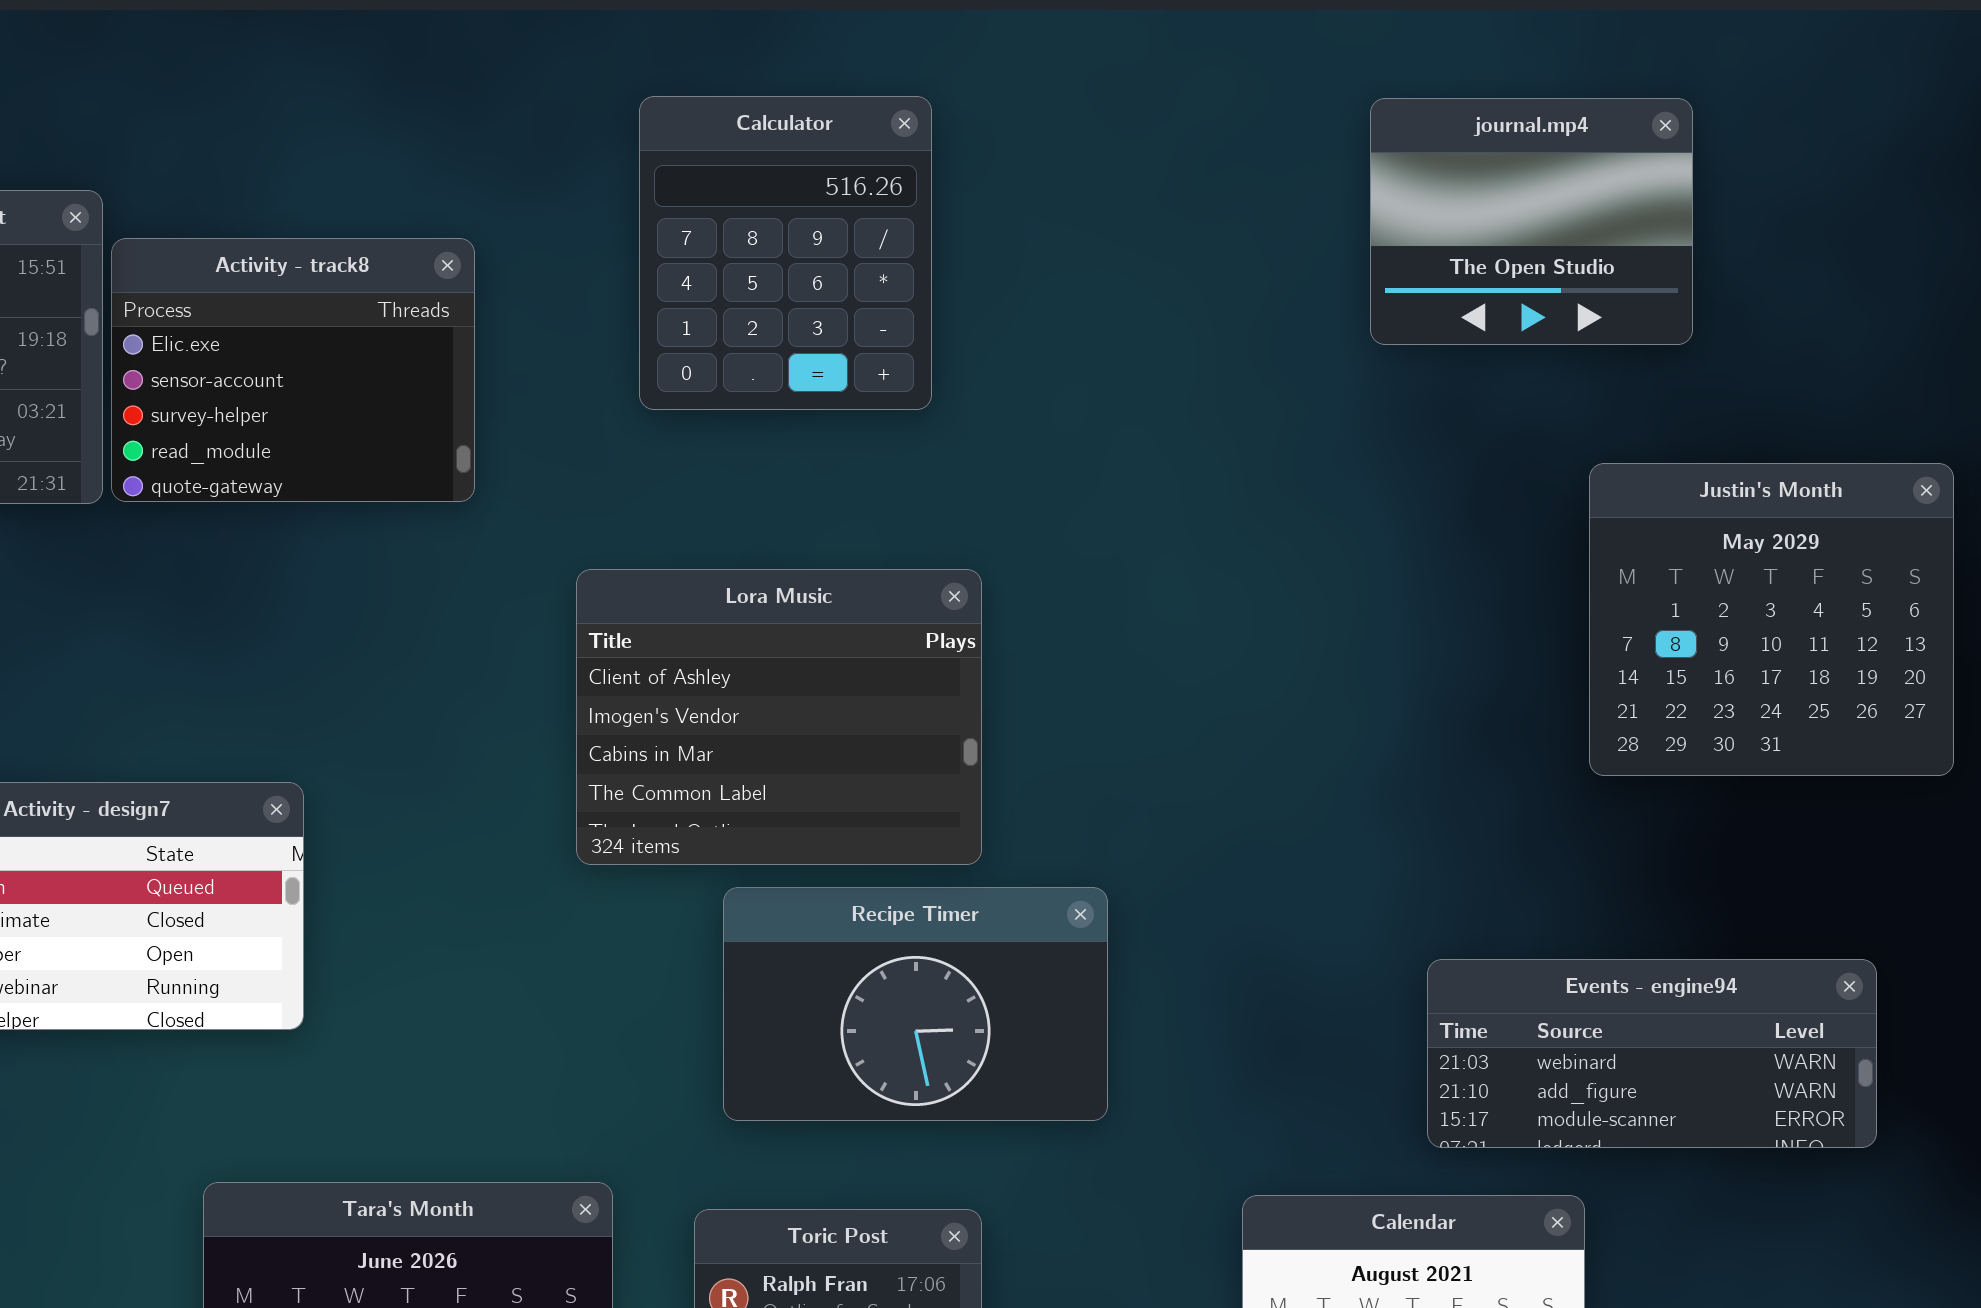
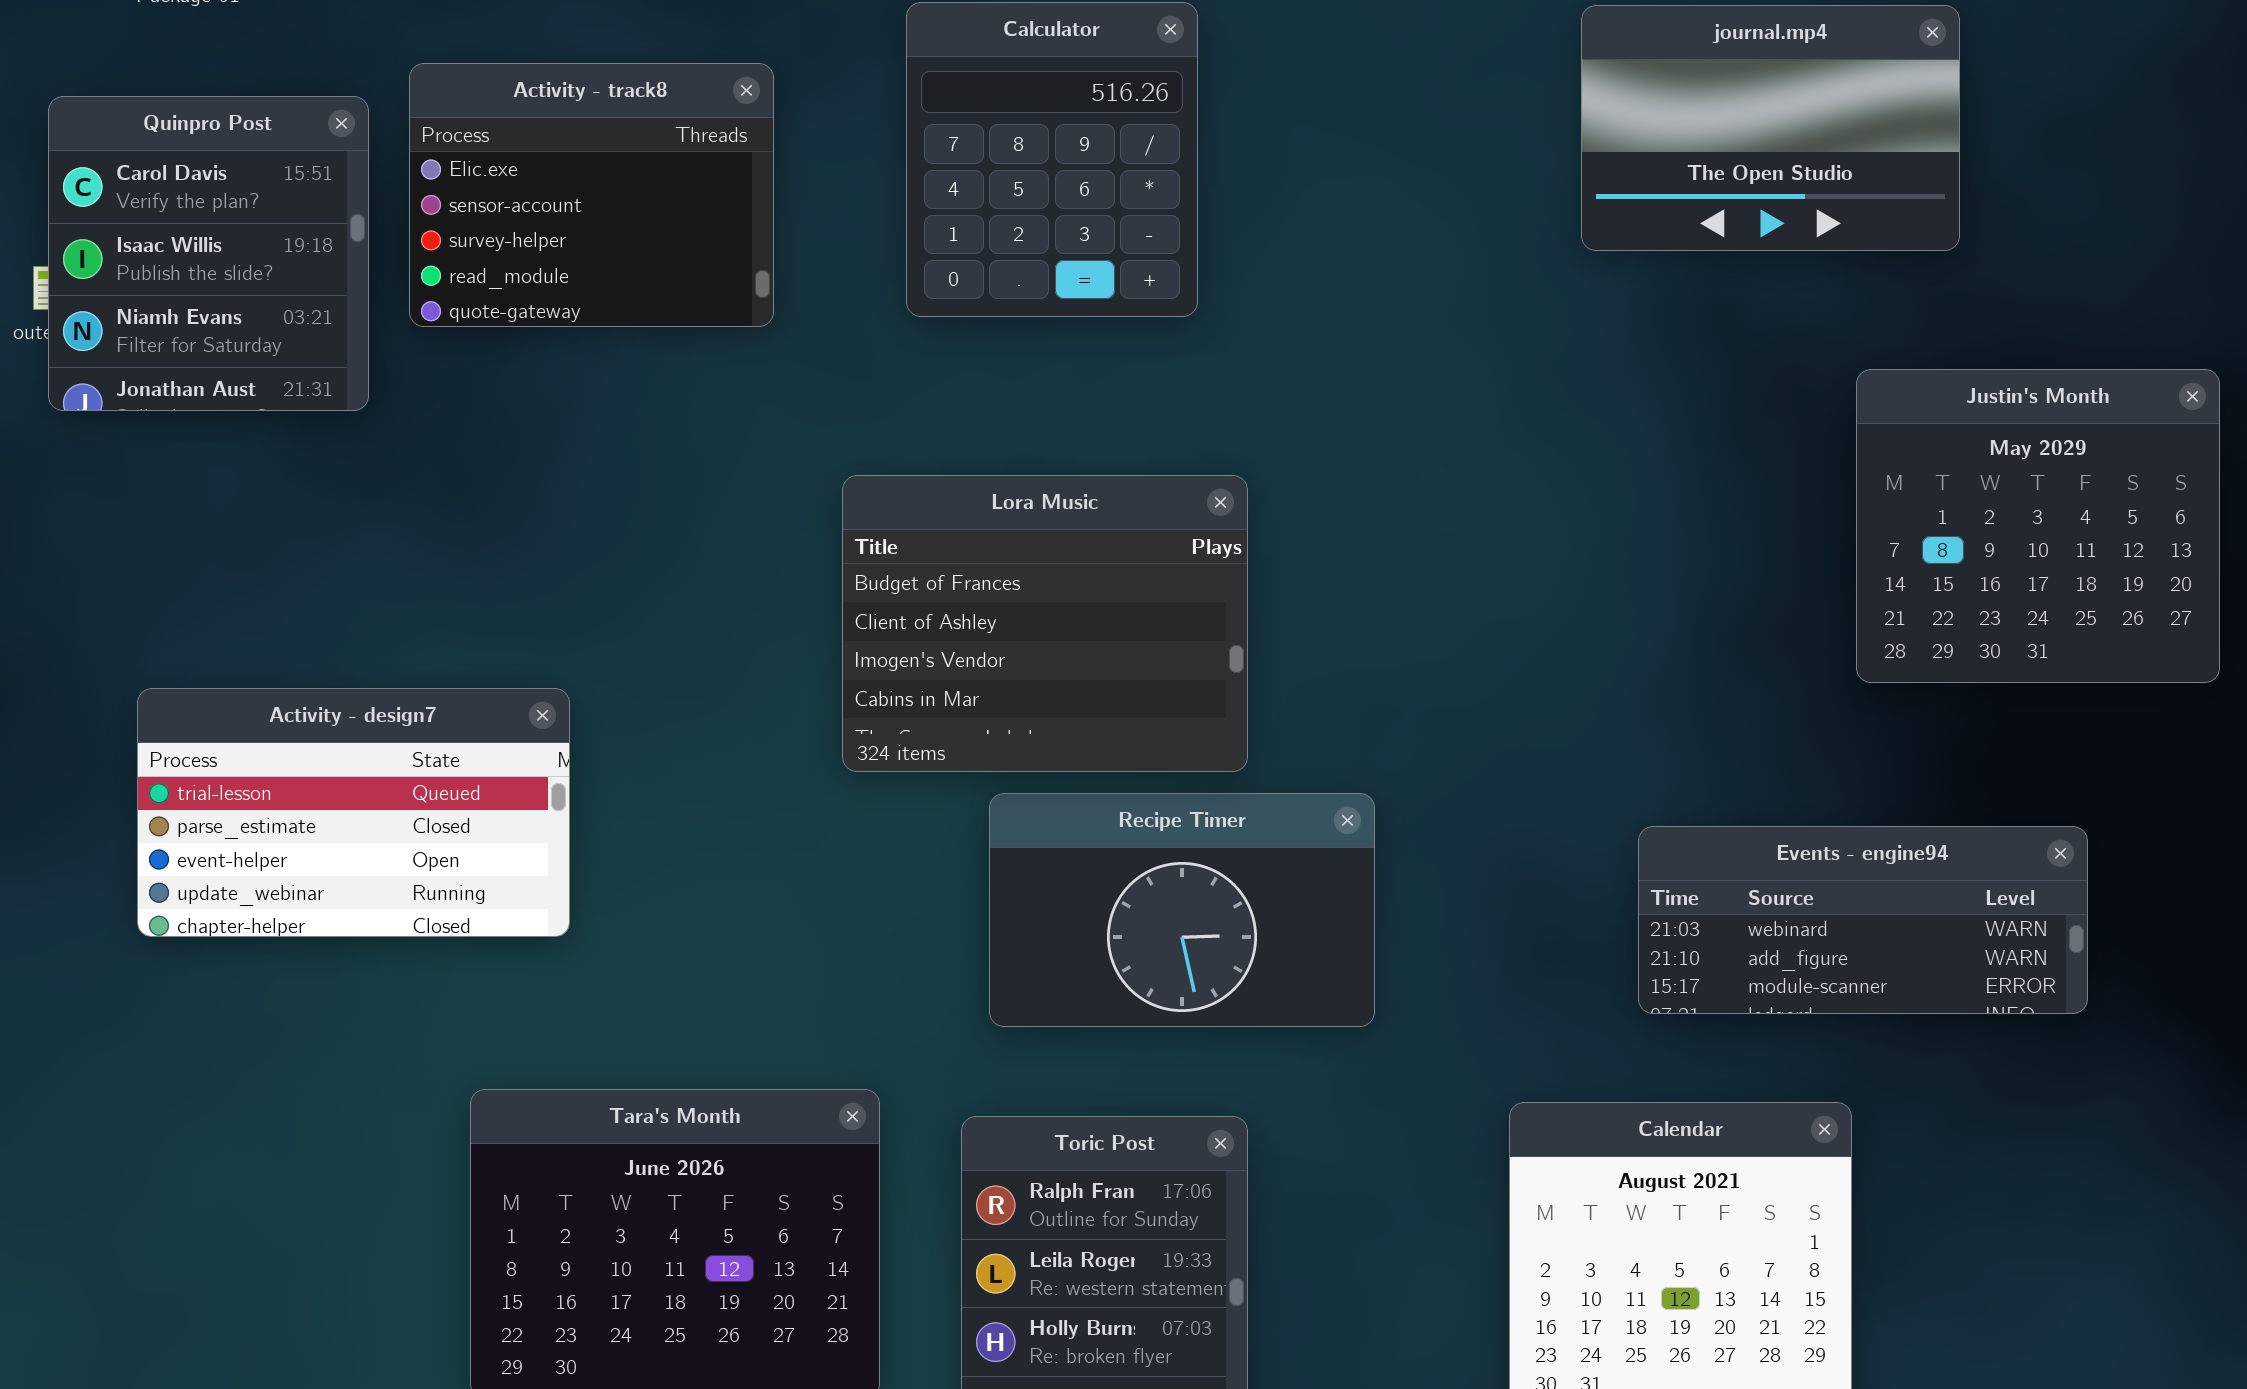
journal.mp4: [1370,98,1693,345] -> [1581,5,1960,251], resized
Activity - track8: [111,238,475,502] -> [409,63,774,327], moved
Lora Music: [576,569,982,865] -> [842,475,1248,772], scrolled up 1 row
Events - engine94: [1427,959,1877,1148] -> [1638,826,2088,1014], moved

